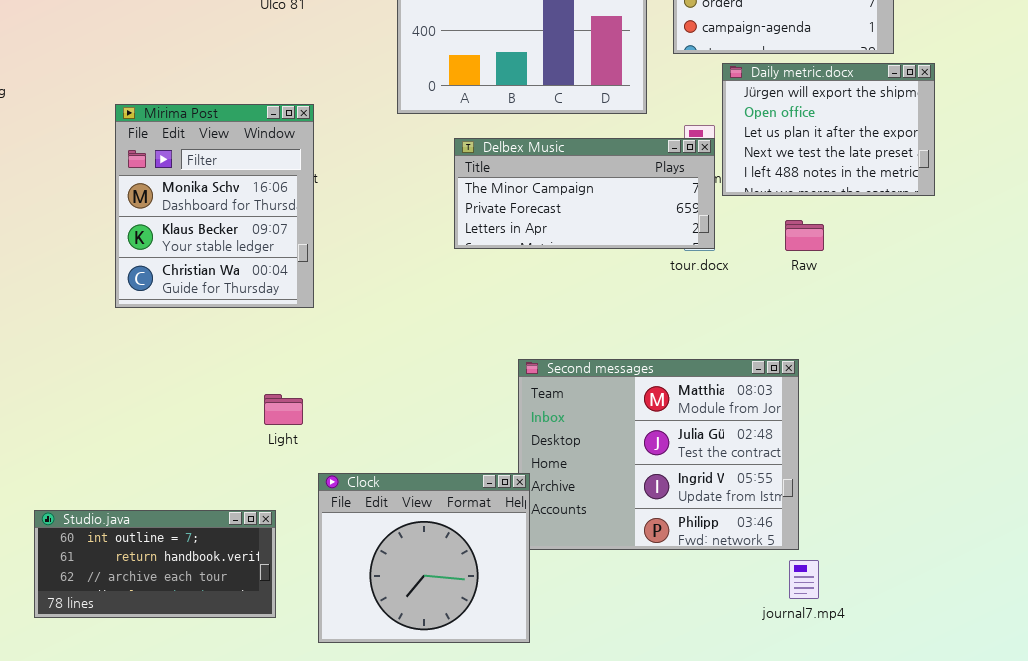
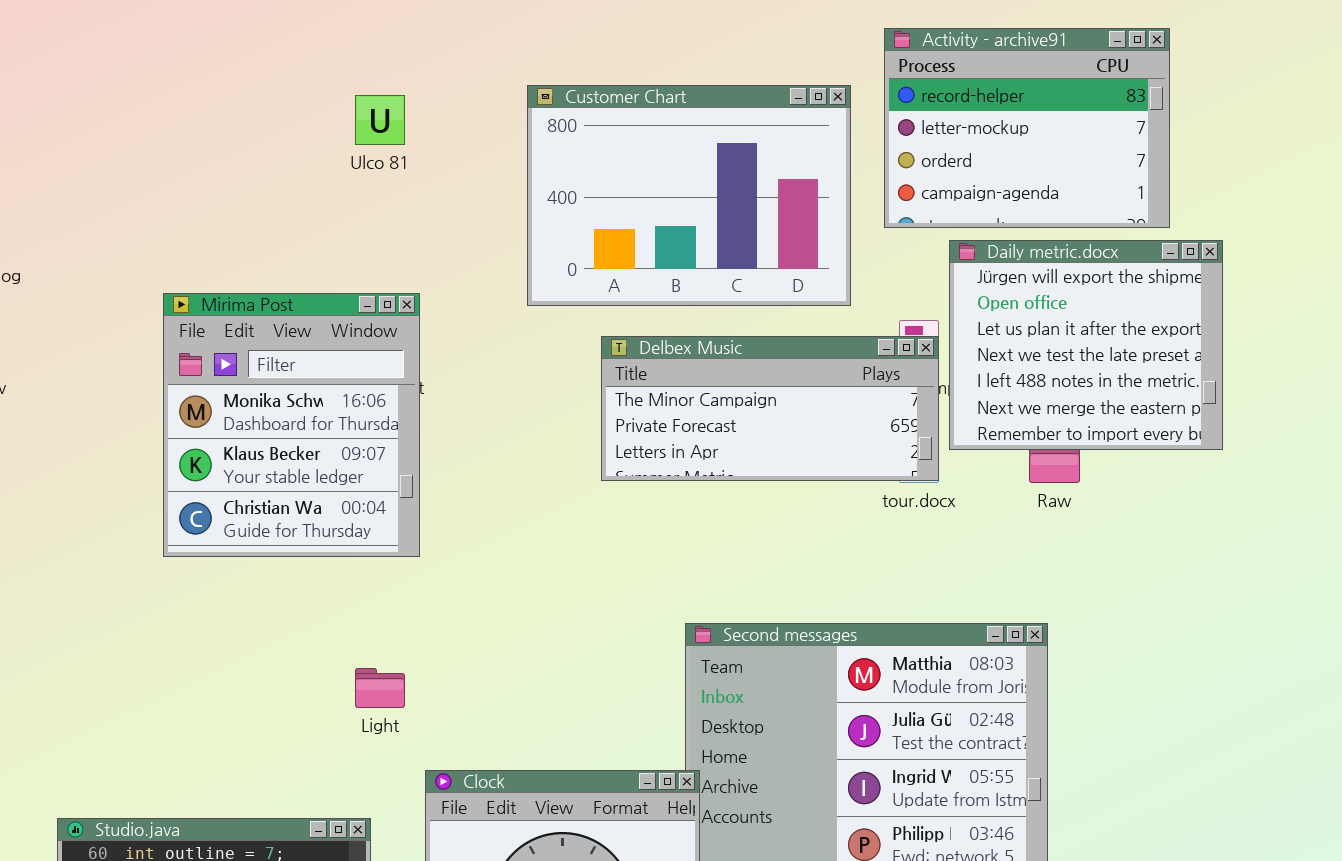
Daily metric.docx: [722,63,935,196] -> [949,240,1223,450], resized

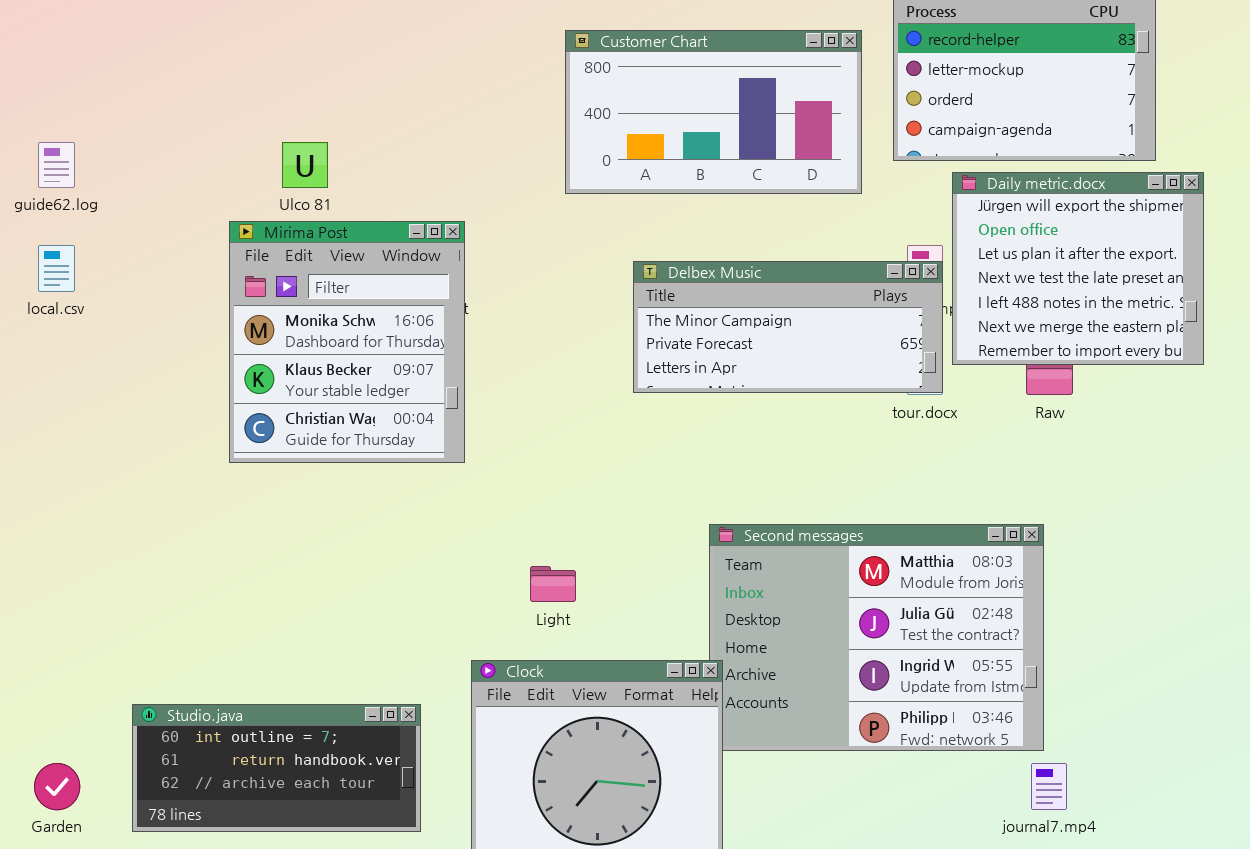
Customer Chart: [527,85,851,306] -> [565,30,862,194], resized
Ulco 81: [355,95,405,145] -> [282,142,328,188], moved
Light: [355,668,405,708] -> [530,566,576,602], moved

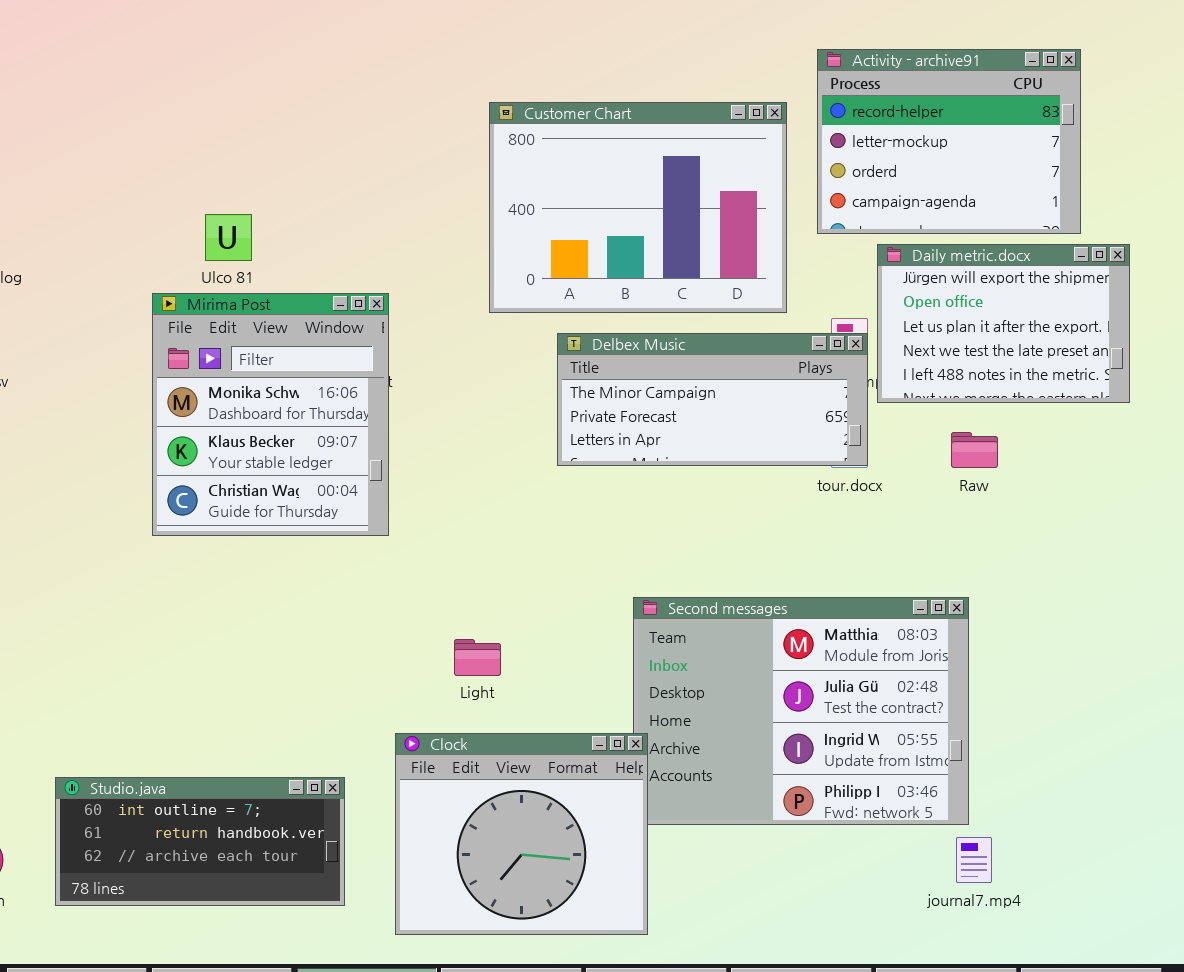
Customer Chart: [565,30,862,194] -> [489,102,787,313], resized
Daily metric.docx: [952,172,1204,365] -> [877,244,1130,403], resized

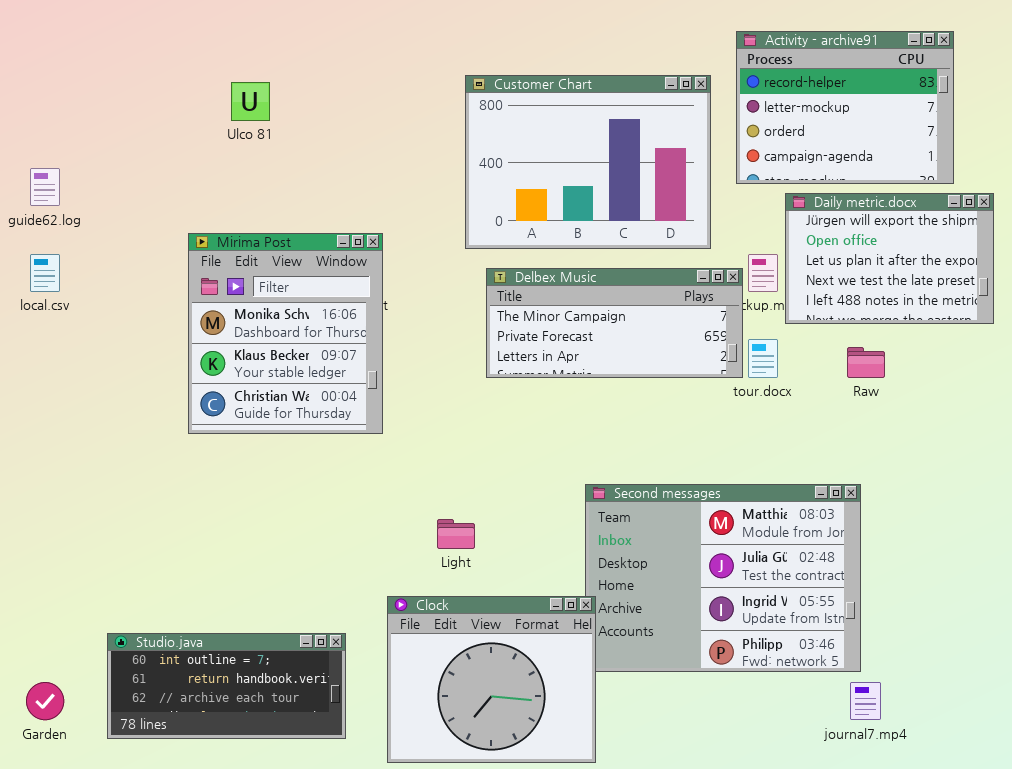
Ulco 81: [205,214,252,261] -> [231,82,270,121], moved
Delbex Music: [557,333,868,466] -> [486,268,743,378], moved

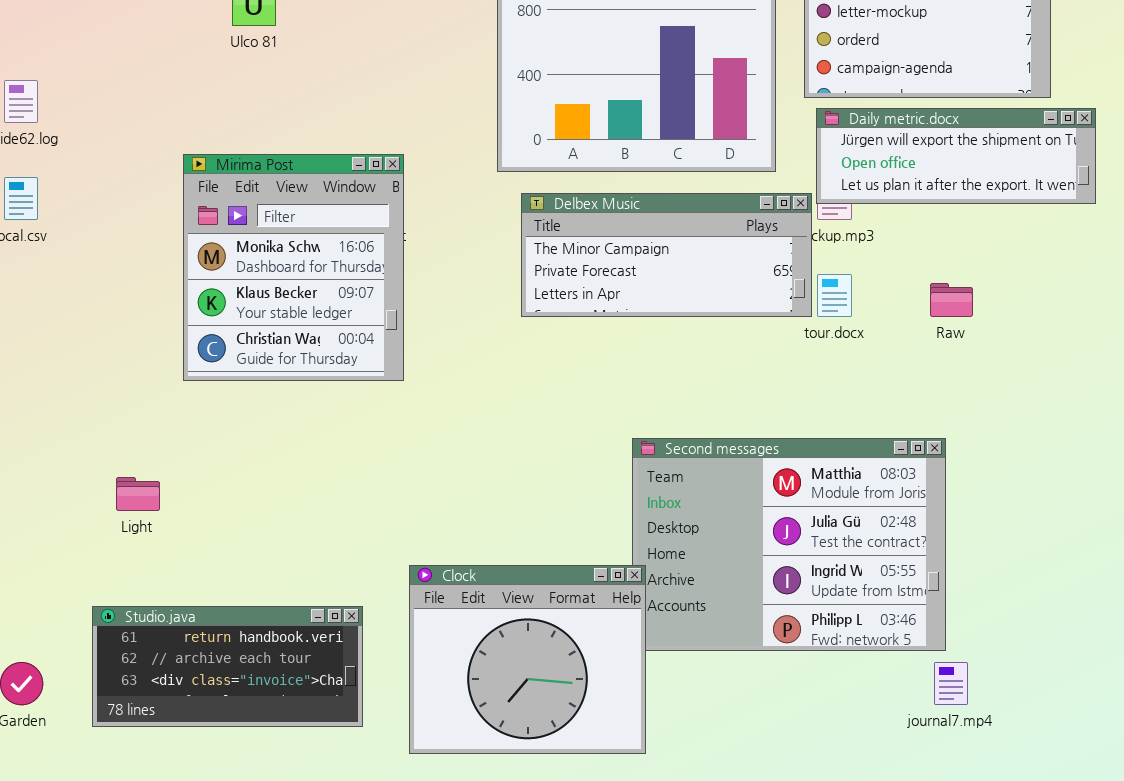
Daily metric.docx: [785,193,994,324] -> [816,108,1096,204], resized
Light: [437,519,475,549] -> [116,477,160,511], moved
Studio.java: [107,633,346,739] -> [92,606,363,727], scrolled down 1 row

